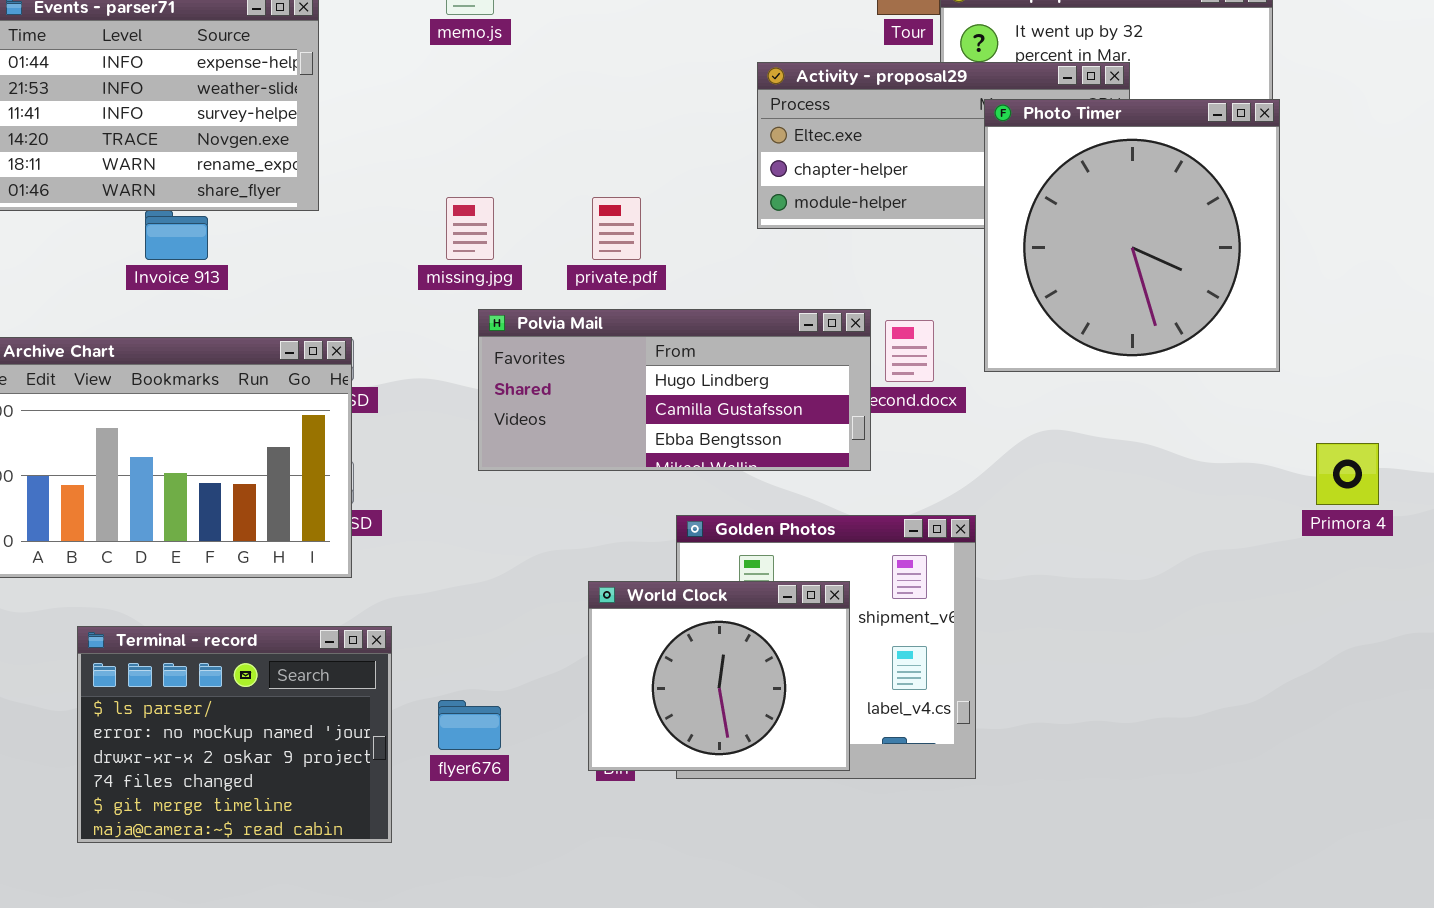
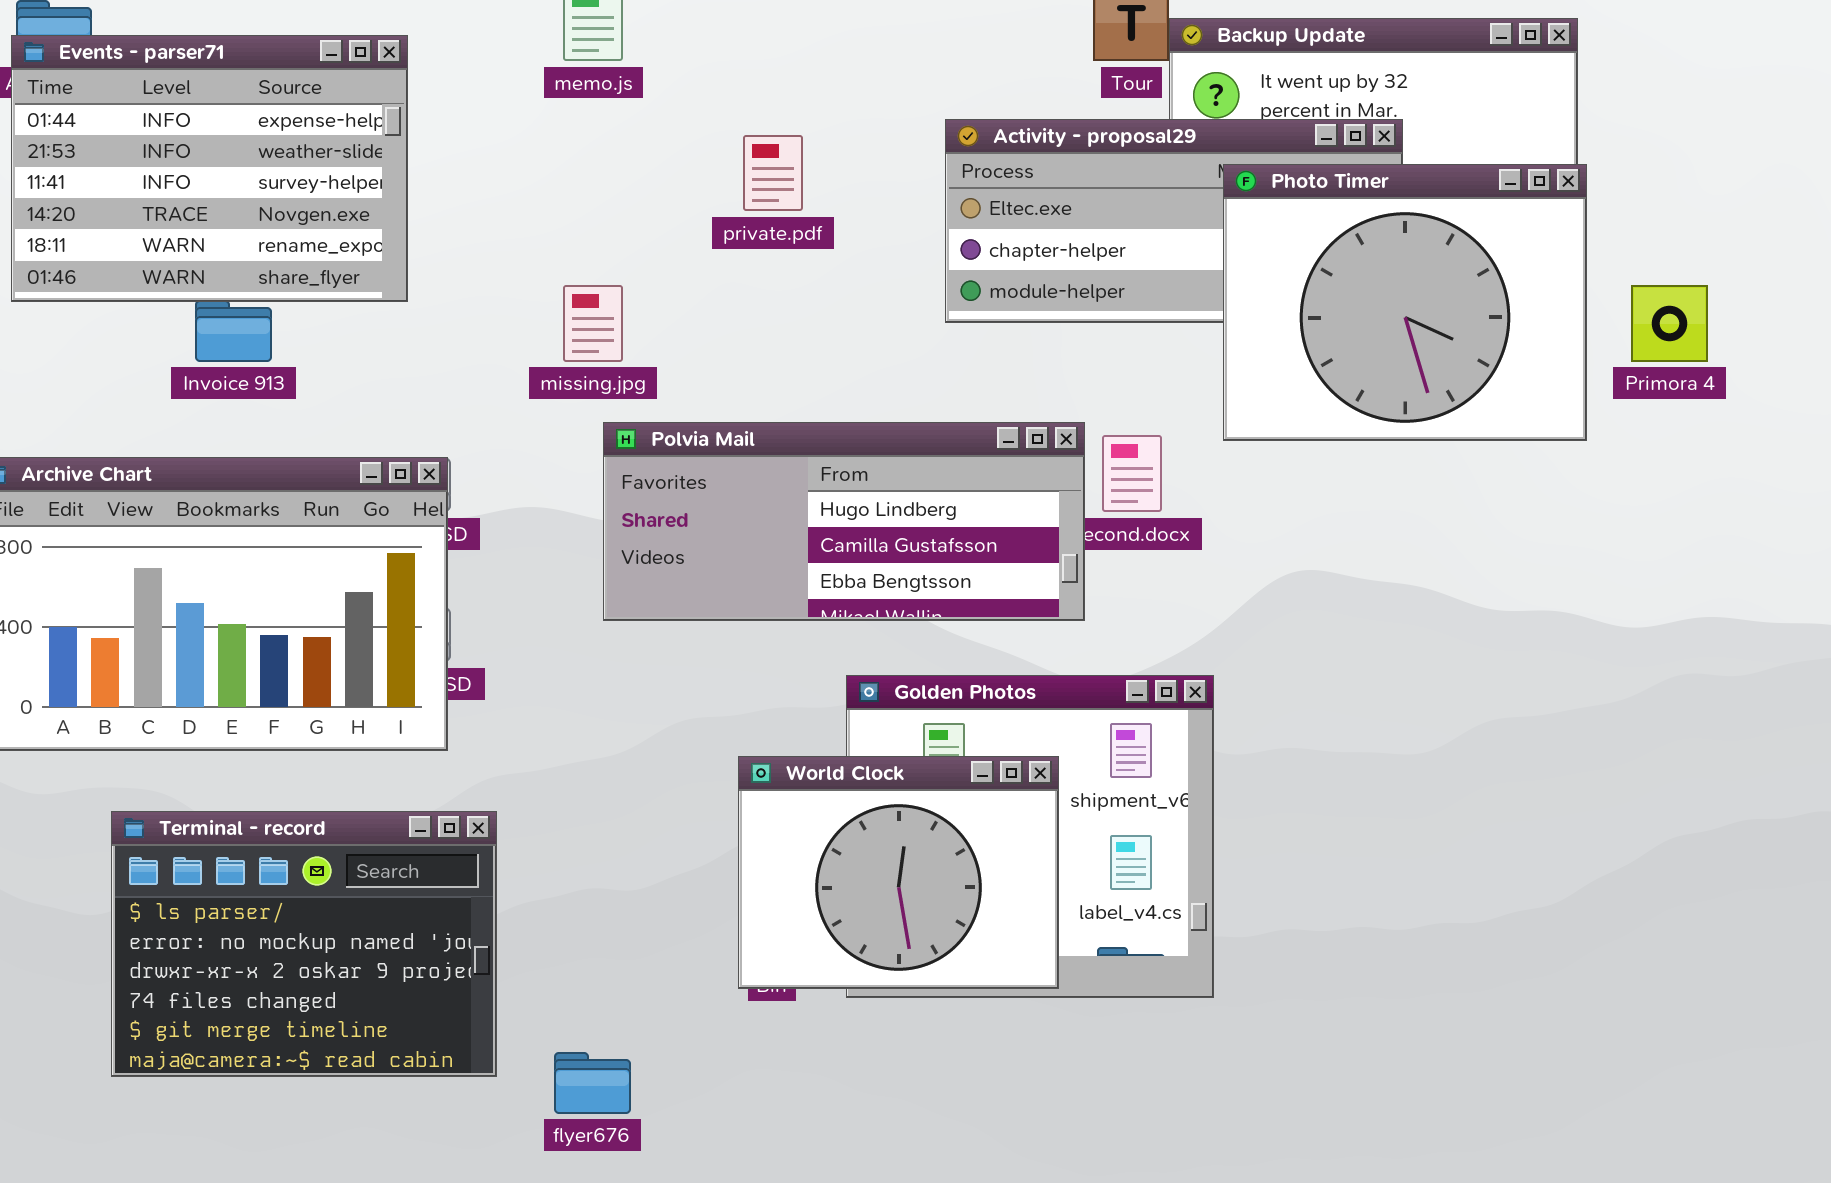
Photo Timer: [984,99,1280,372] -> [1223,164,1587,441], resized
private.pdf: [592,197,641,260] -> [743,135,803,211], moved
Primora 4: [1316,443,1379,505] -> [1631,285,1708,362], moved
flyer676: [438,700,501,750] -> [554,1052,631,1114], moved

